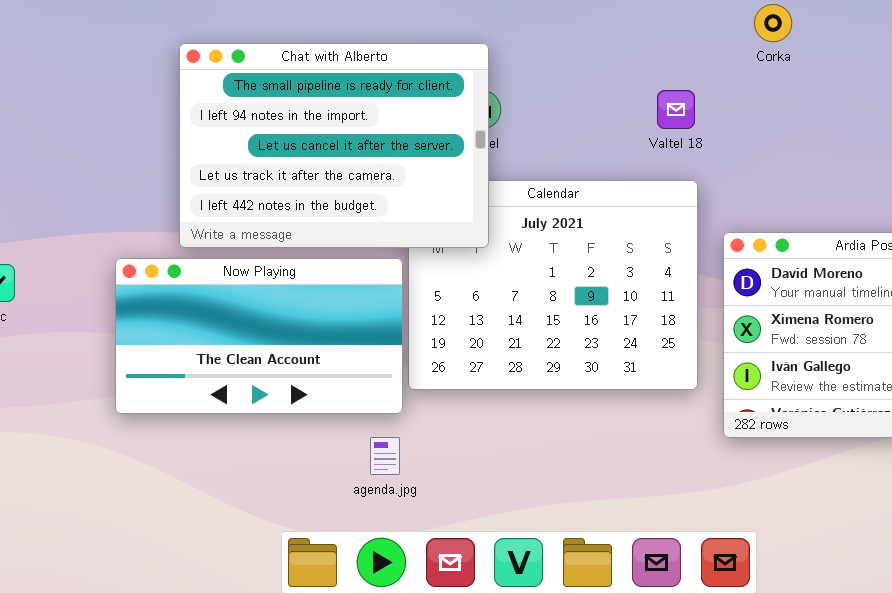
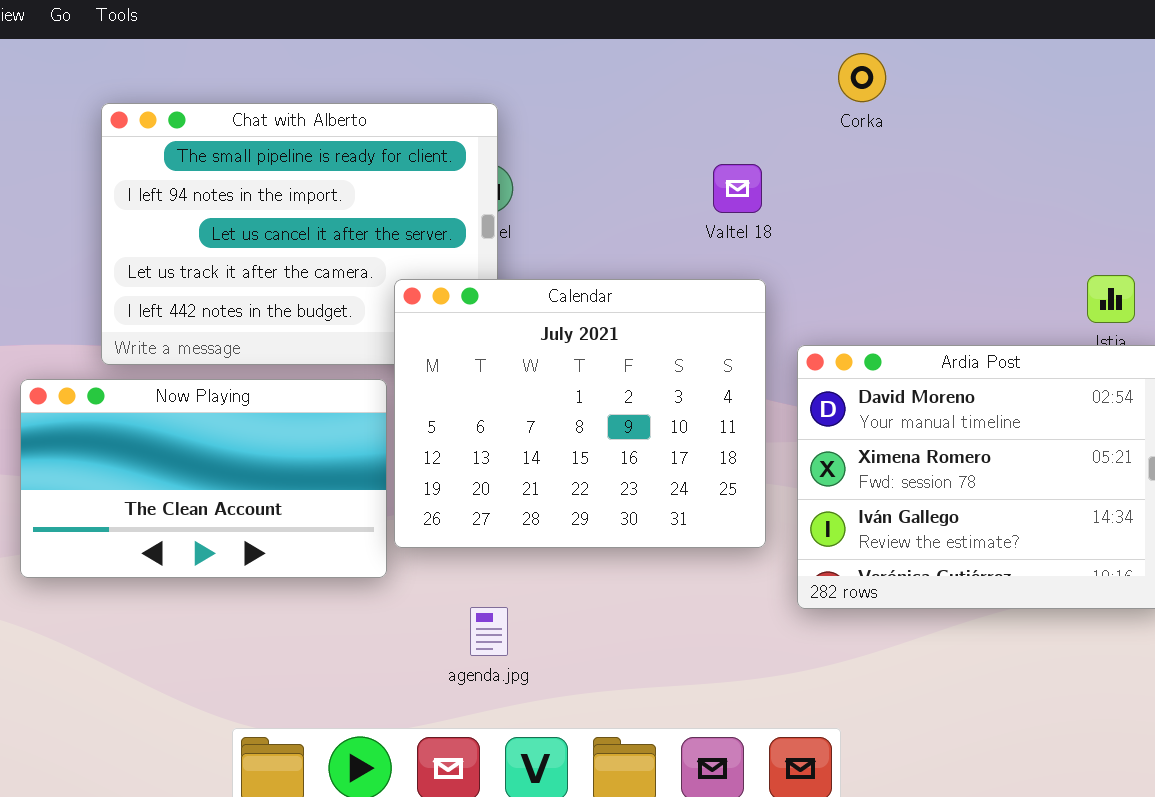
Calendar: [408,180,698,390] -> [394,279,766,548], raised
agenda.jpg: [370,437,400,475] -> [470,607,508,656], moved

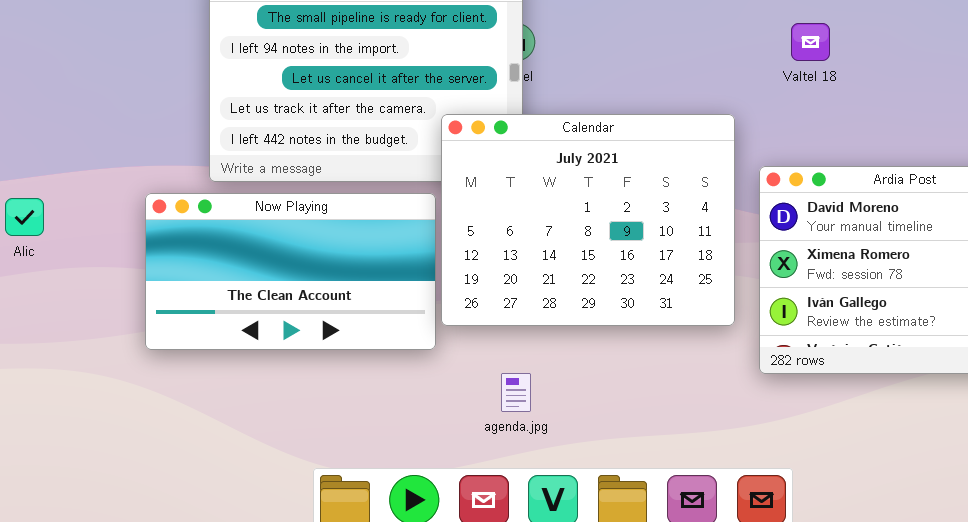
Valtel 18: [713,164,762,213] -> [791,23,830,61], moved

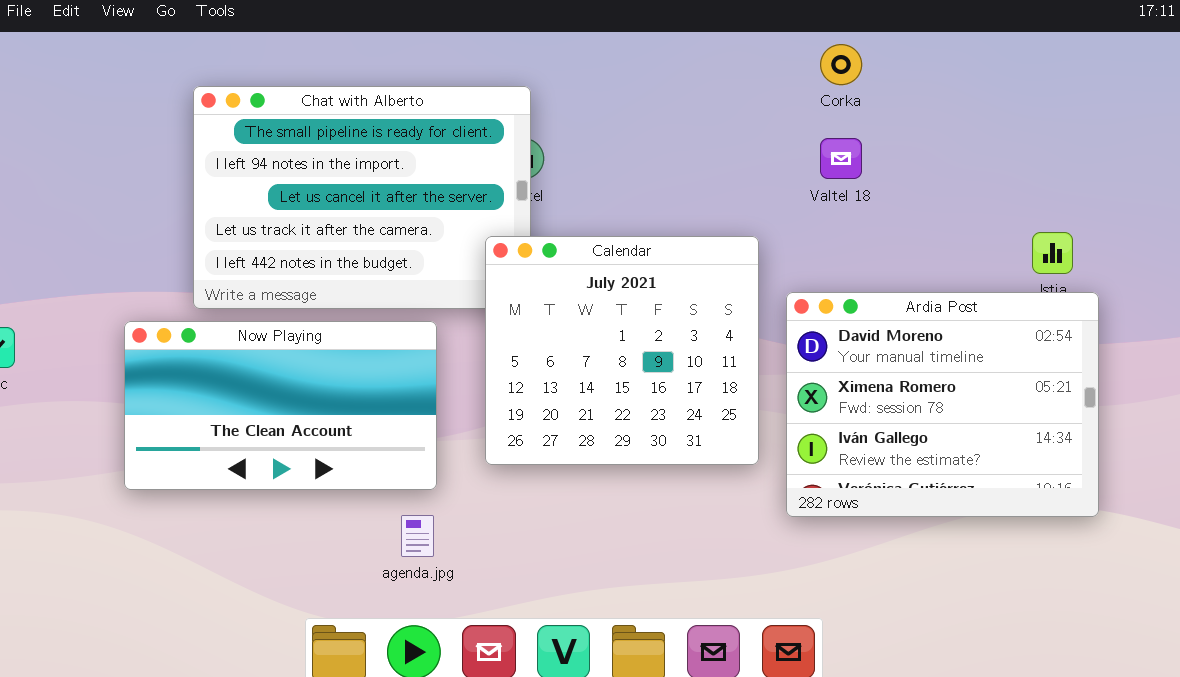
Calendar: [441,114,735,326] -> [485,236,759,465], resized
agenda.jpg: [501,373,531,412] -> [401,515,434,557], moved

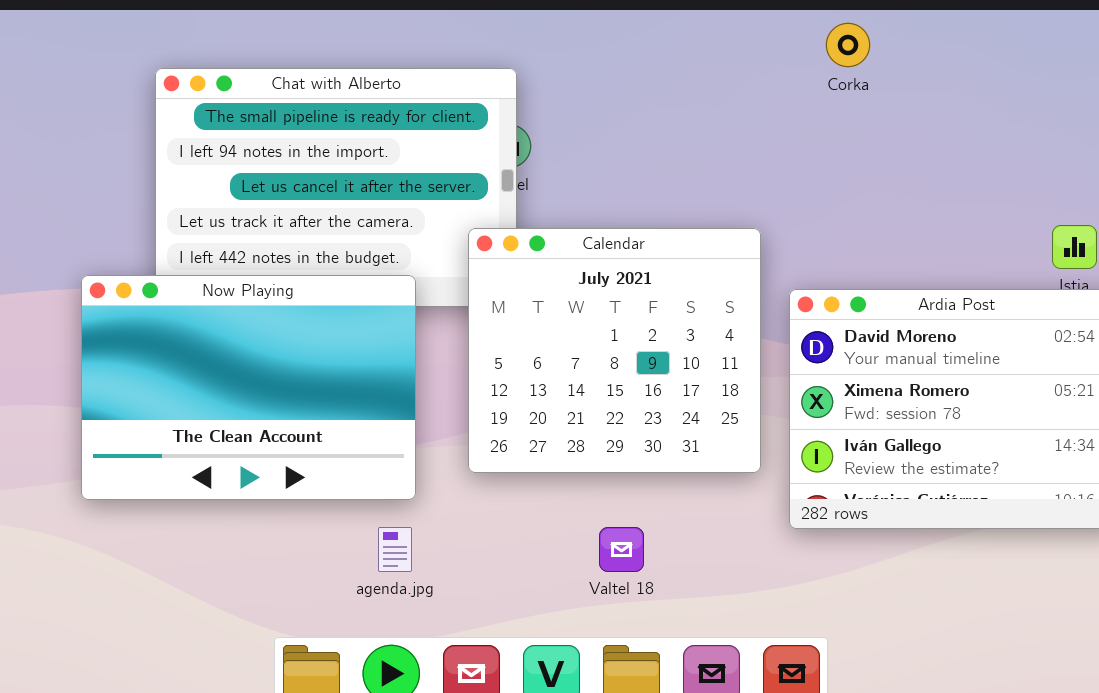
Valtel 18: [820,138,862,179] -> [599,527,644,572], moved
Now Playing: [124,321,437,490] -> [81,275,416,500], resized

